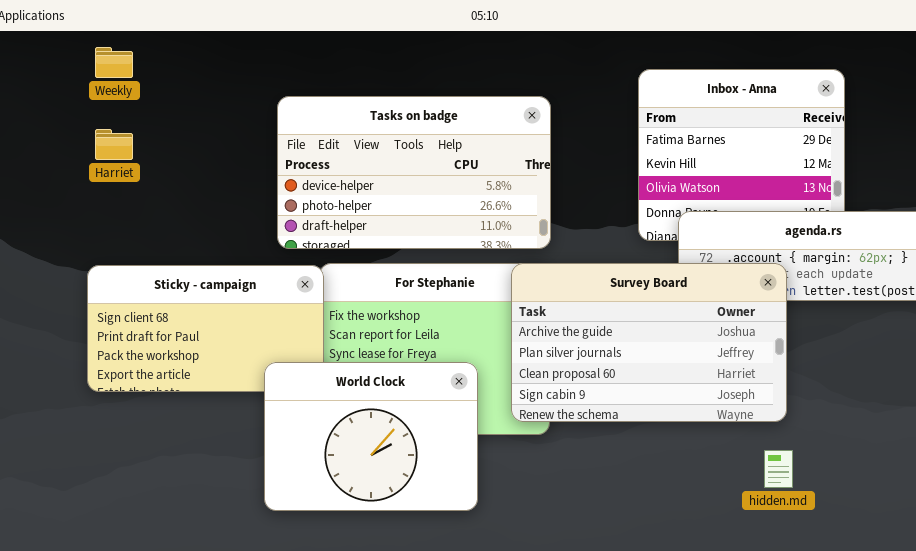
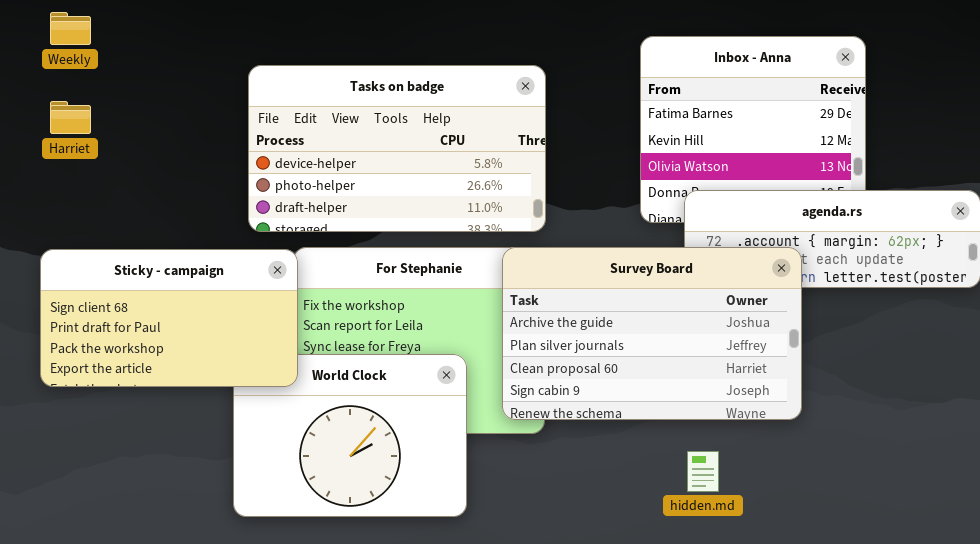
Sticky - campaign: [87,265,324,392] -> [40,249,298,387], raised
hidden.md: [764,450,793,488] -> [687,451,719,492], moved

